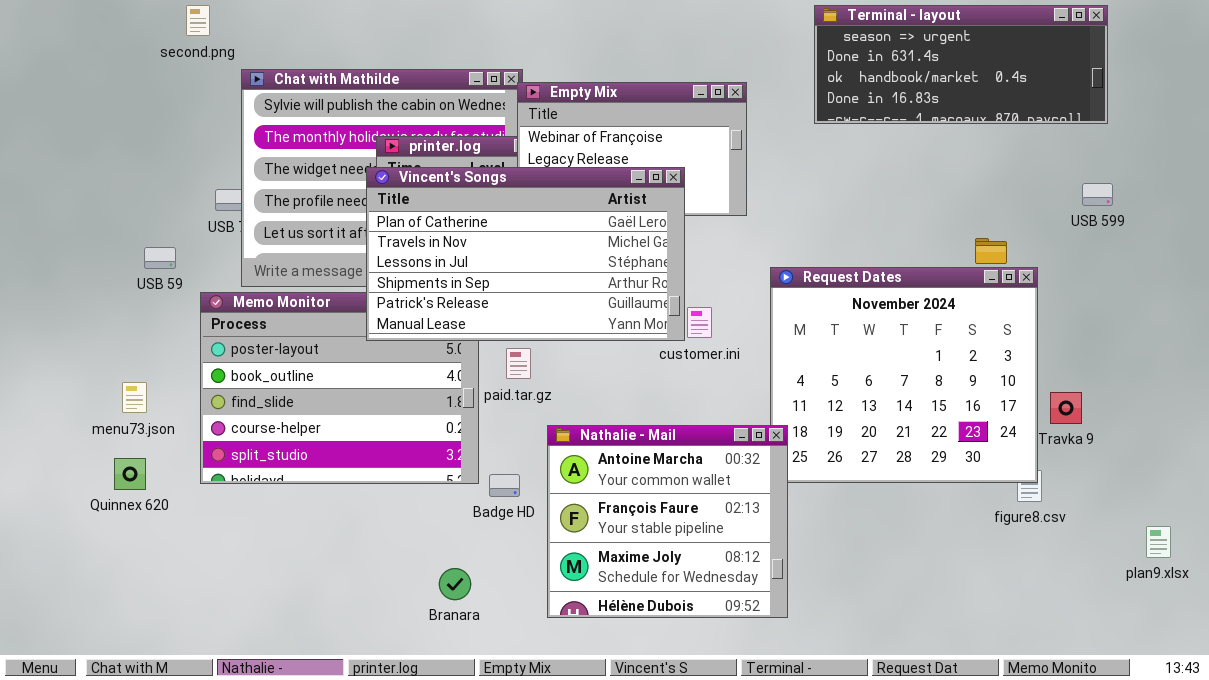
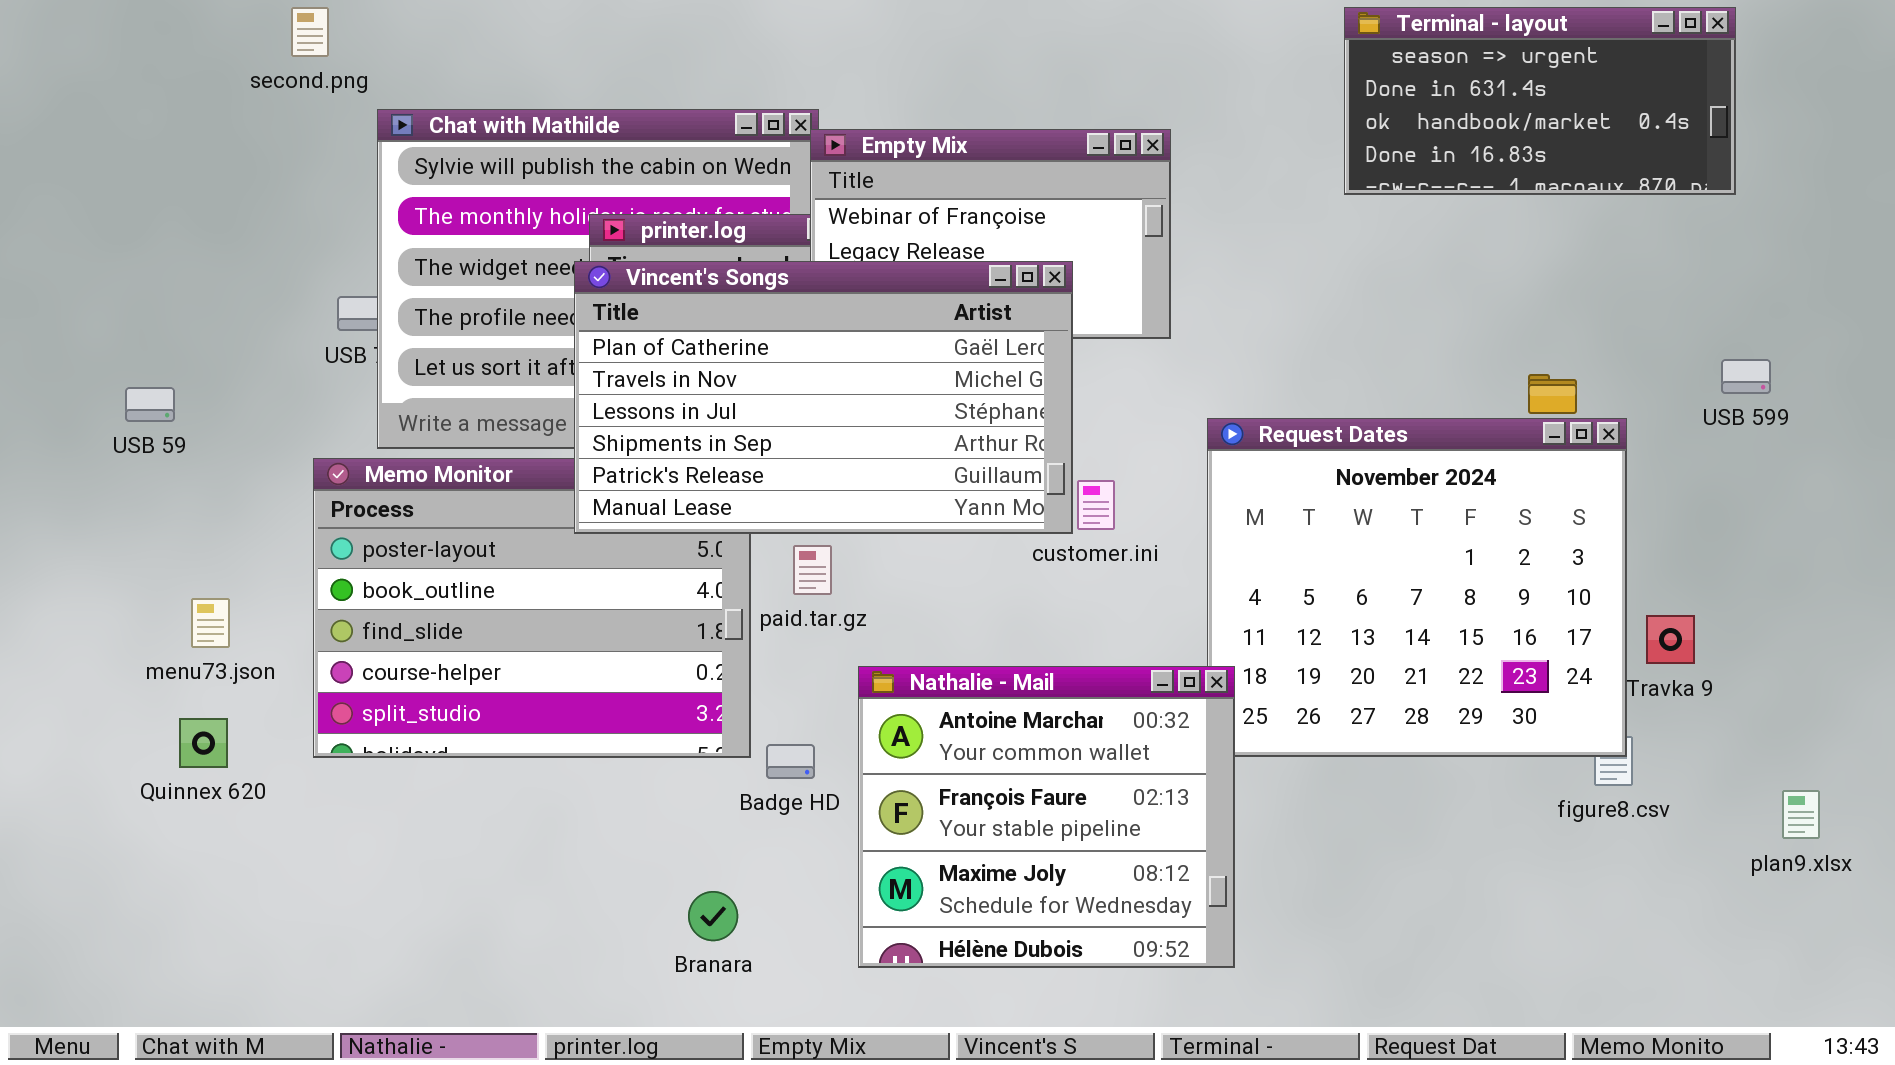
Terminal - layout: [814,5,1108,124] -> [1344,7,1736,195], resized
USB 599: [1082,183,1113,206] -> [1721,359,1771,394], moved
USB 59: [144,247,176,269] -> [125,387,175,422], moved
plan9.xlsx: [1146,526,1171,558] -> [1782,790,1820,839], moved

